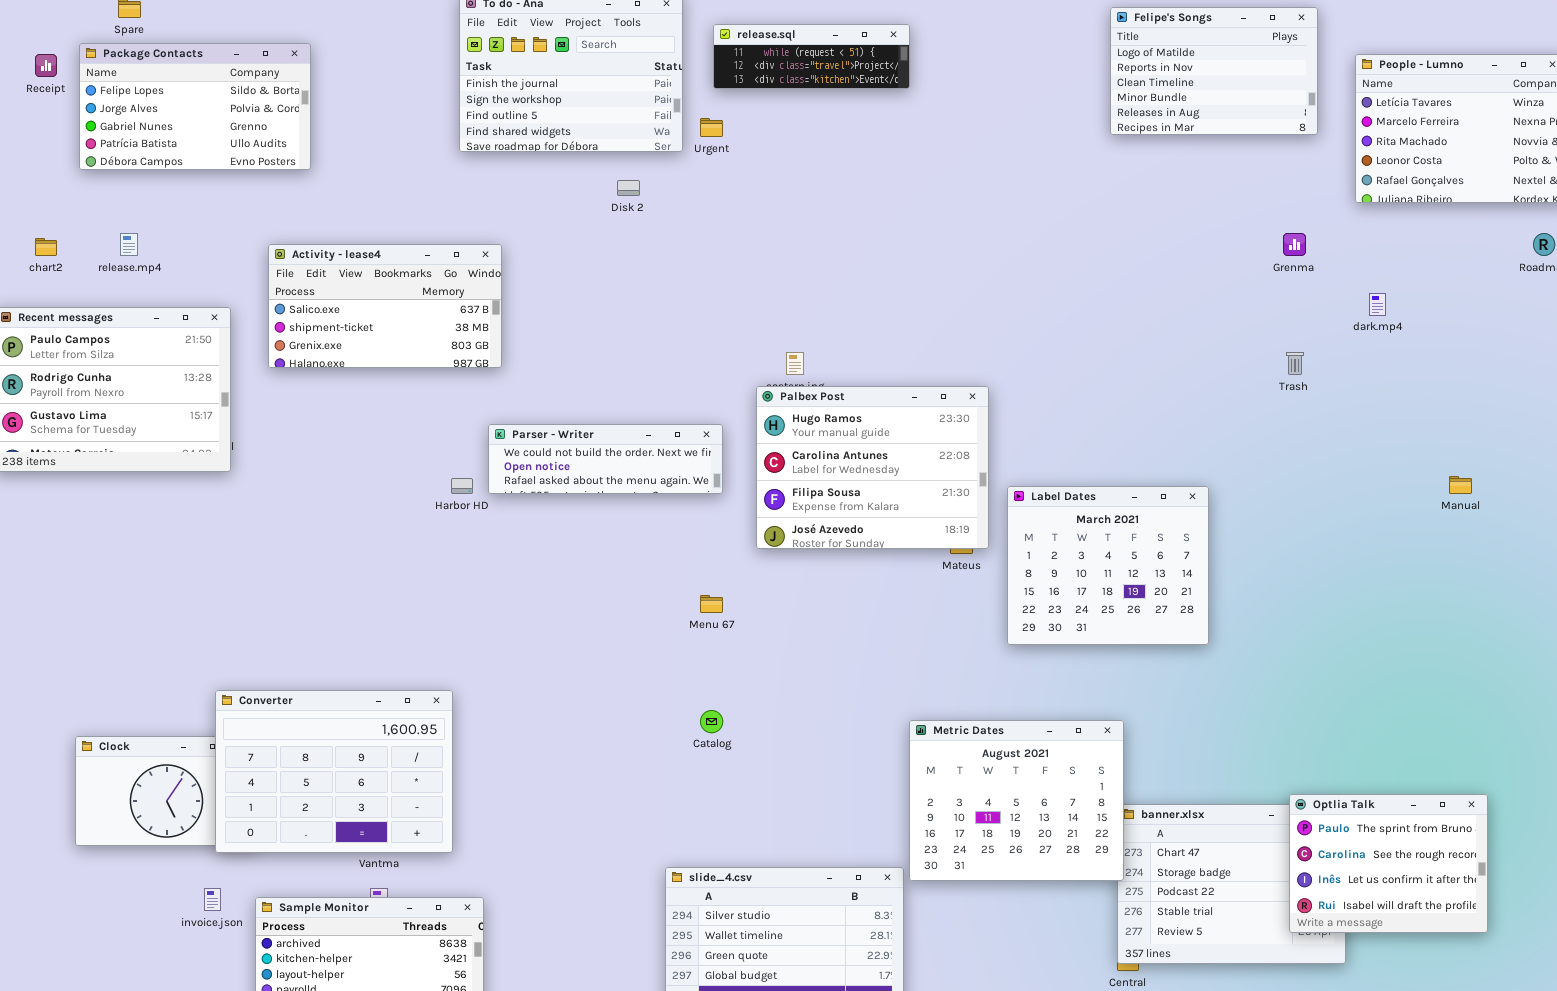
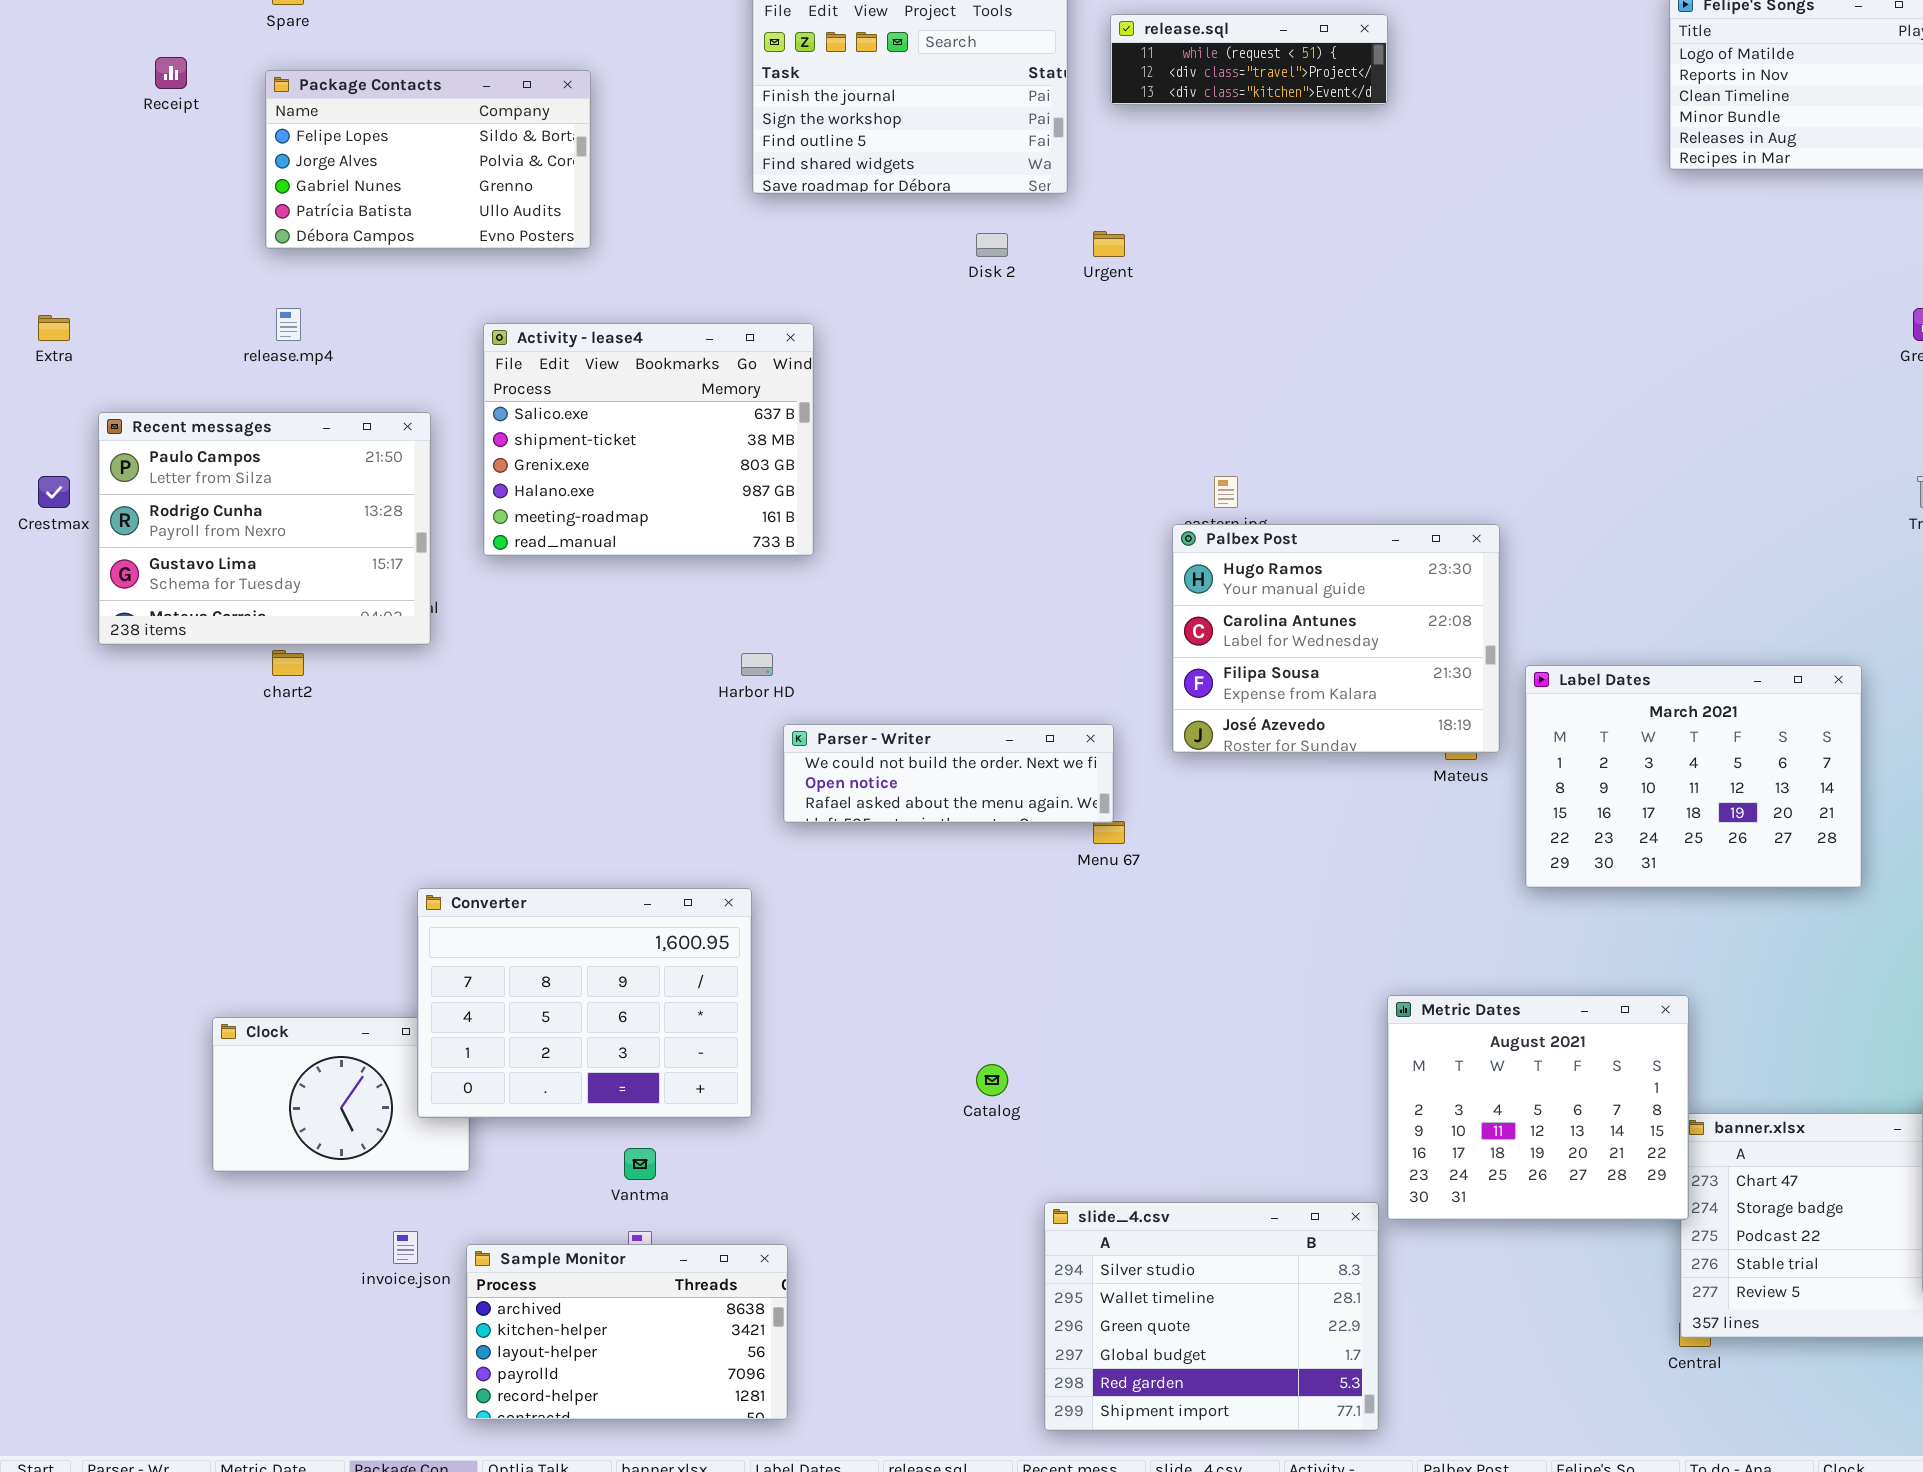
Package Contacts: [79,43,311,170] -> [265,70,591,249], moved
Urgent: [700,118,723,137] -> [1093,231,1125,257], moved
chart2: [35,238,57,256] -> [272,650,304,676], moved
Activity - lease4: [268,244,502,368] -> [483,323,814,556], resized
Parser - Writer: [488,424,723,494] -> [783,724,1114,823], moved
Label Dates: [1007,486,1209,645] -> [1525,665,1862,888], resized
Converter: [215,690,453,853] -> [417,888,752,1118], moved
Catalog: [700,710,723,733] -> [976,1064,1008,1096], moved

